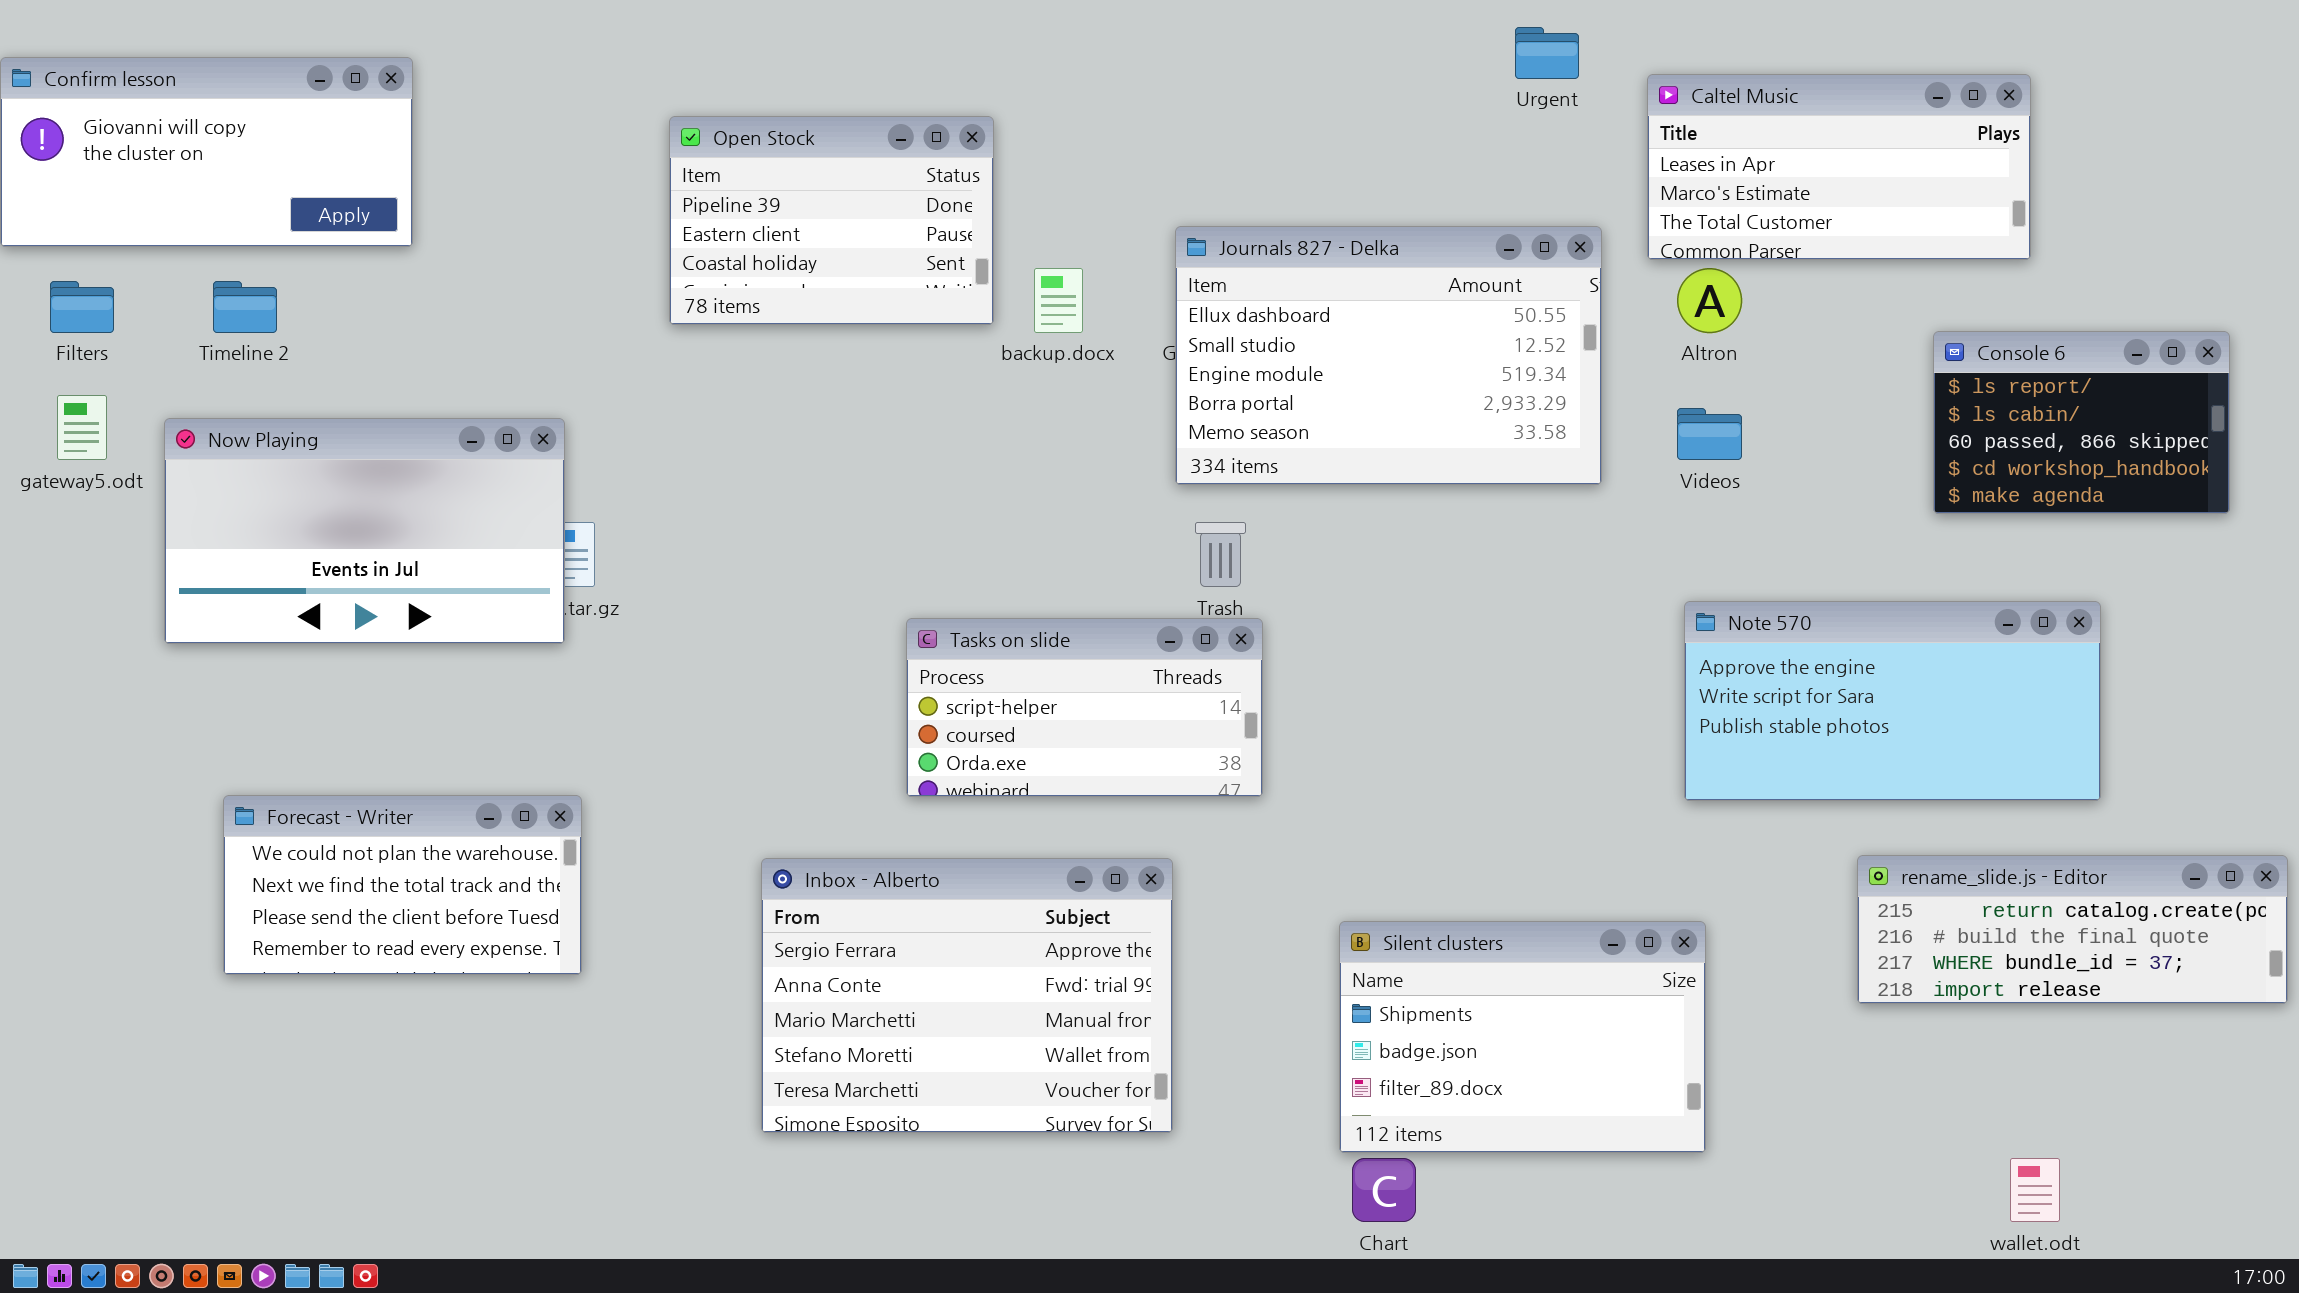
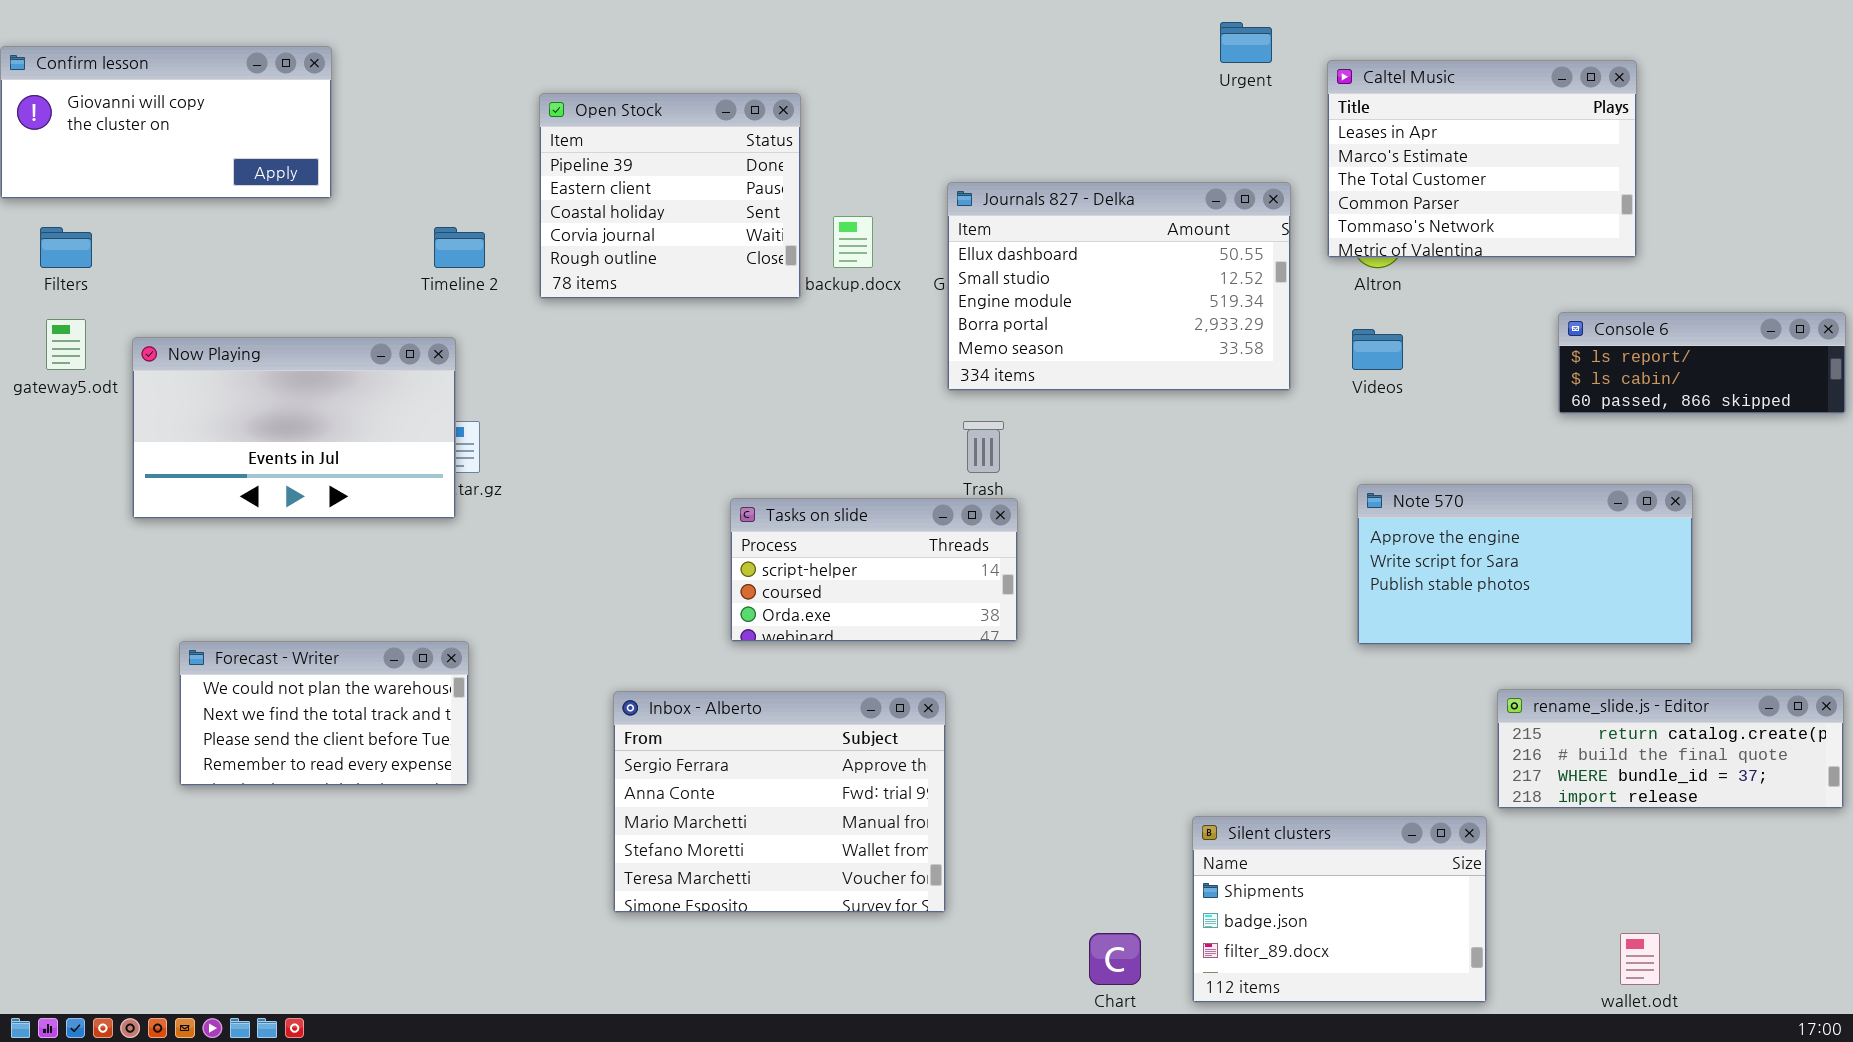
Caltel Music: [1647,74,2031,260] -> [1327,60,1637,258], resized
Open Stock: [669,116,994,325] -> [539,93,801,299], resized
Timeline 2: [213,281,277,333] -> [434,227,485,268], moved
Console 6: [1933,331,2230,514] -> [1558,312,1846,414], resized
Silent clusters: [1339,921,1706,1153] -> [1192,816,1487,1003], moved

